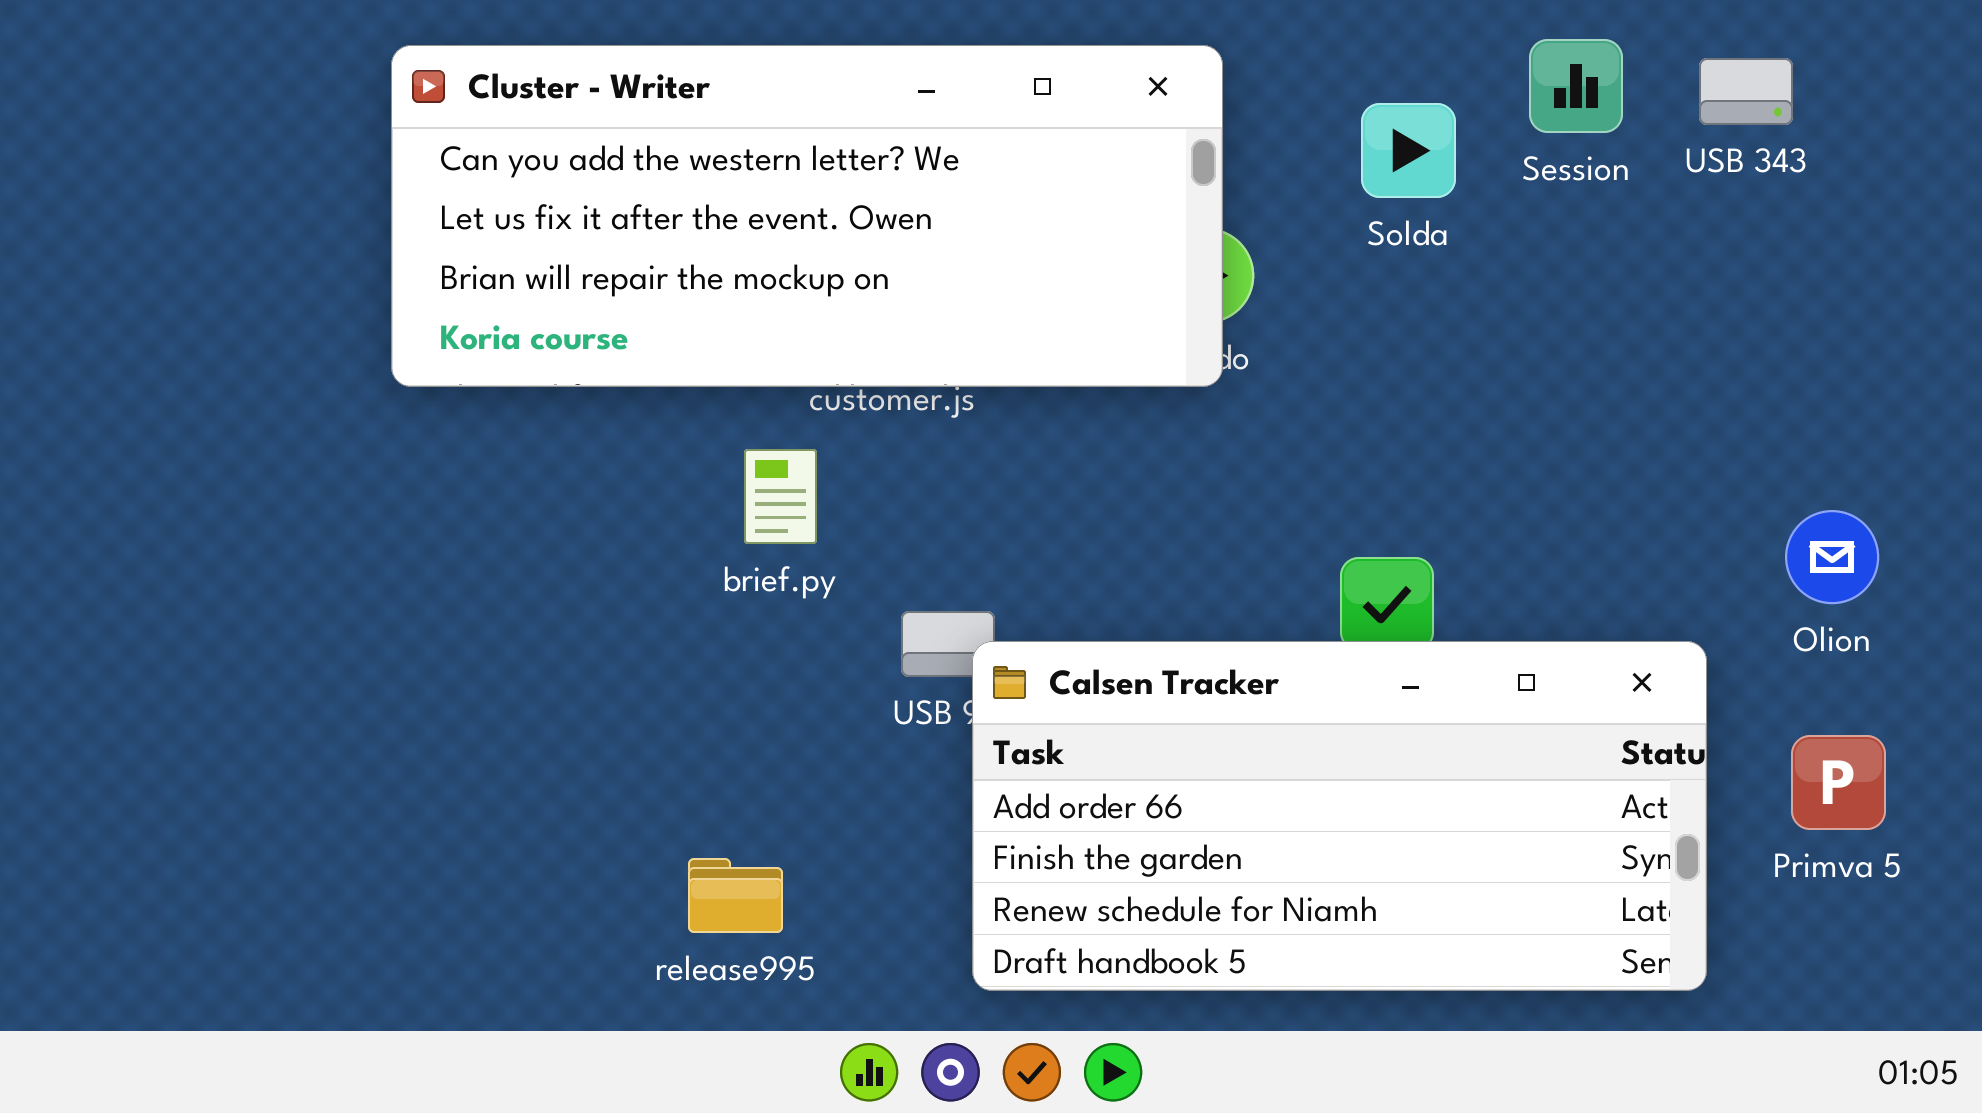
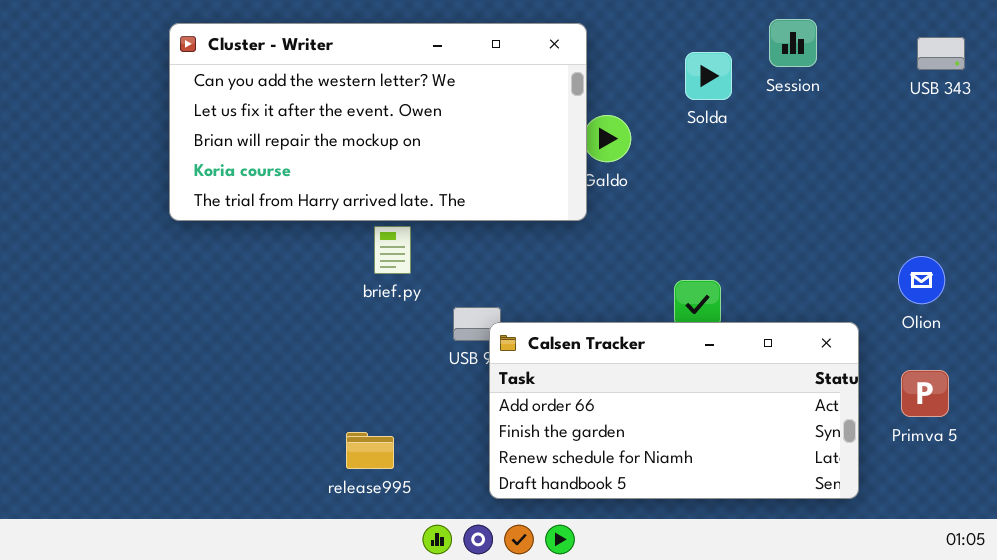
Cluster - Writer: [391,45,1223,387] -> [169,23,587,221], moved, resized
USB 343: [1699,58,1793,125] -> [917,37,965,70], moved

